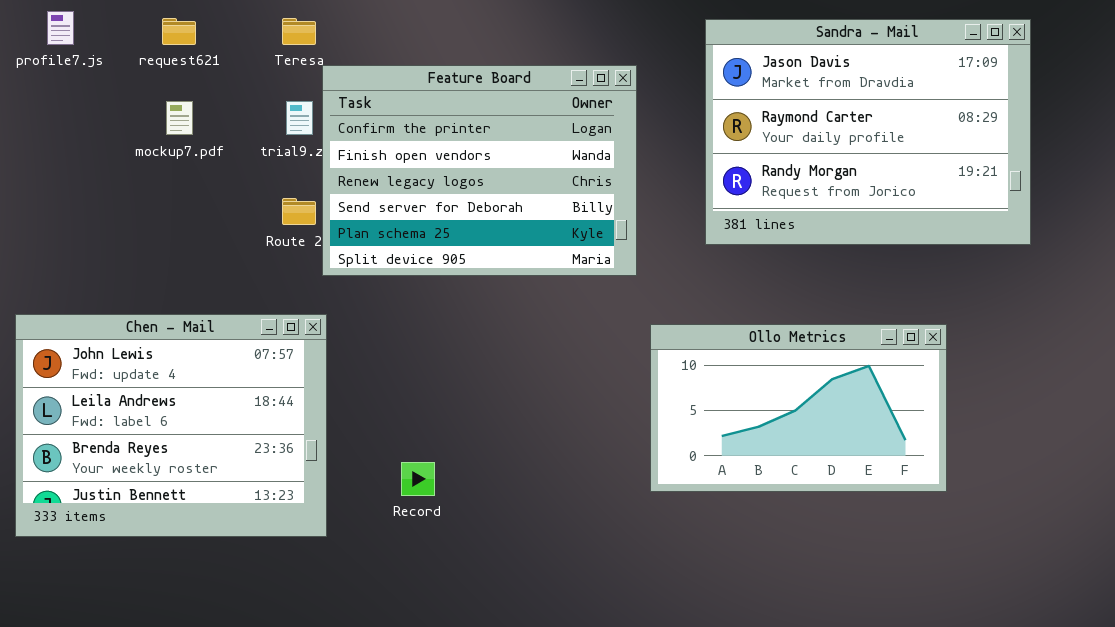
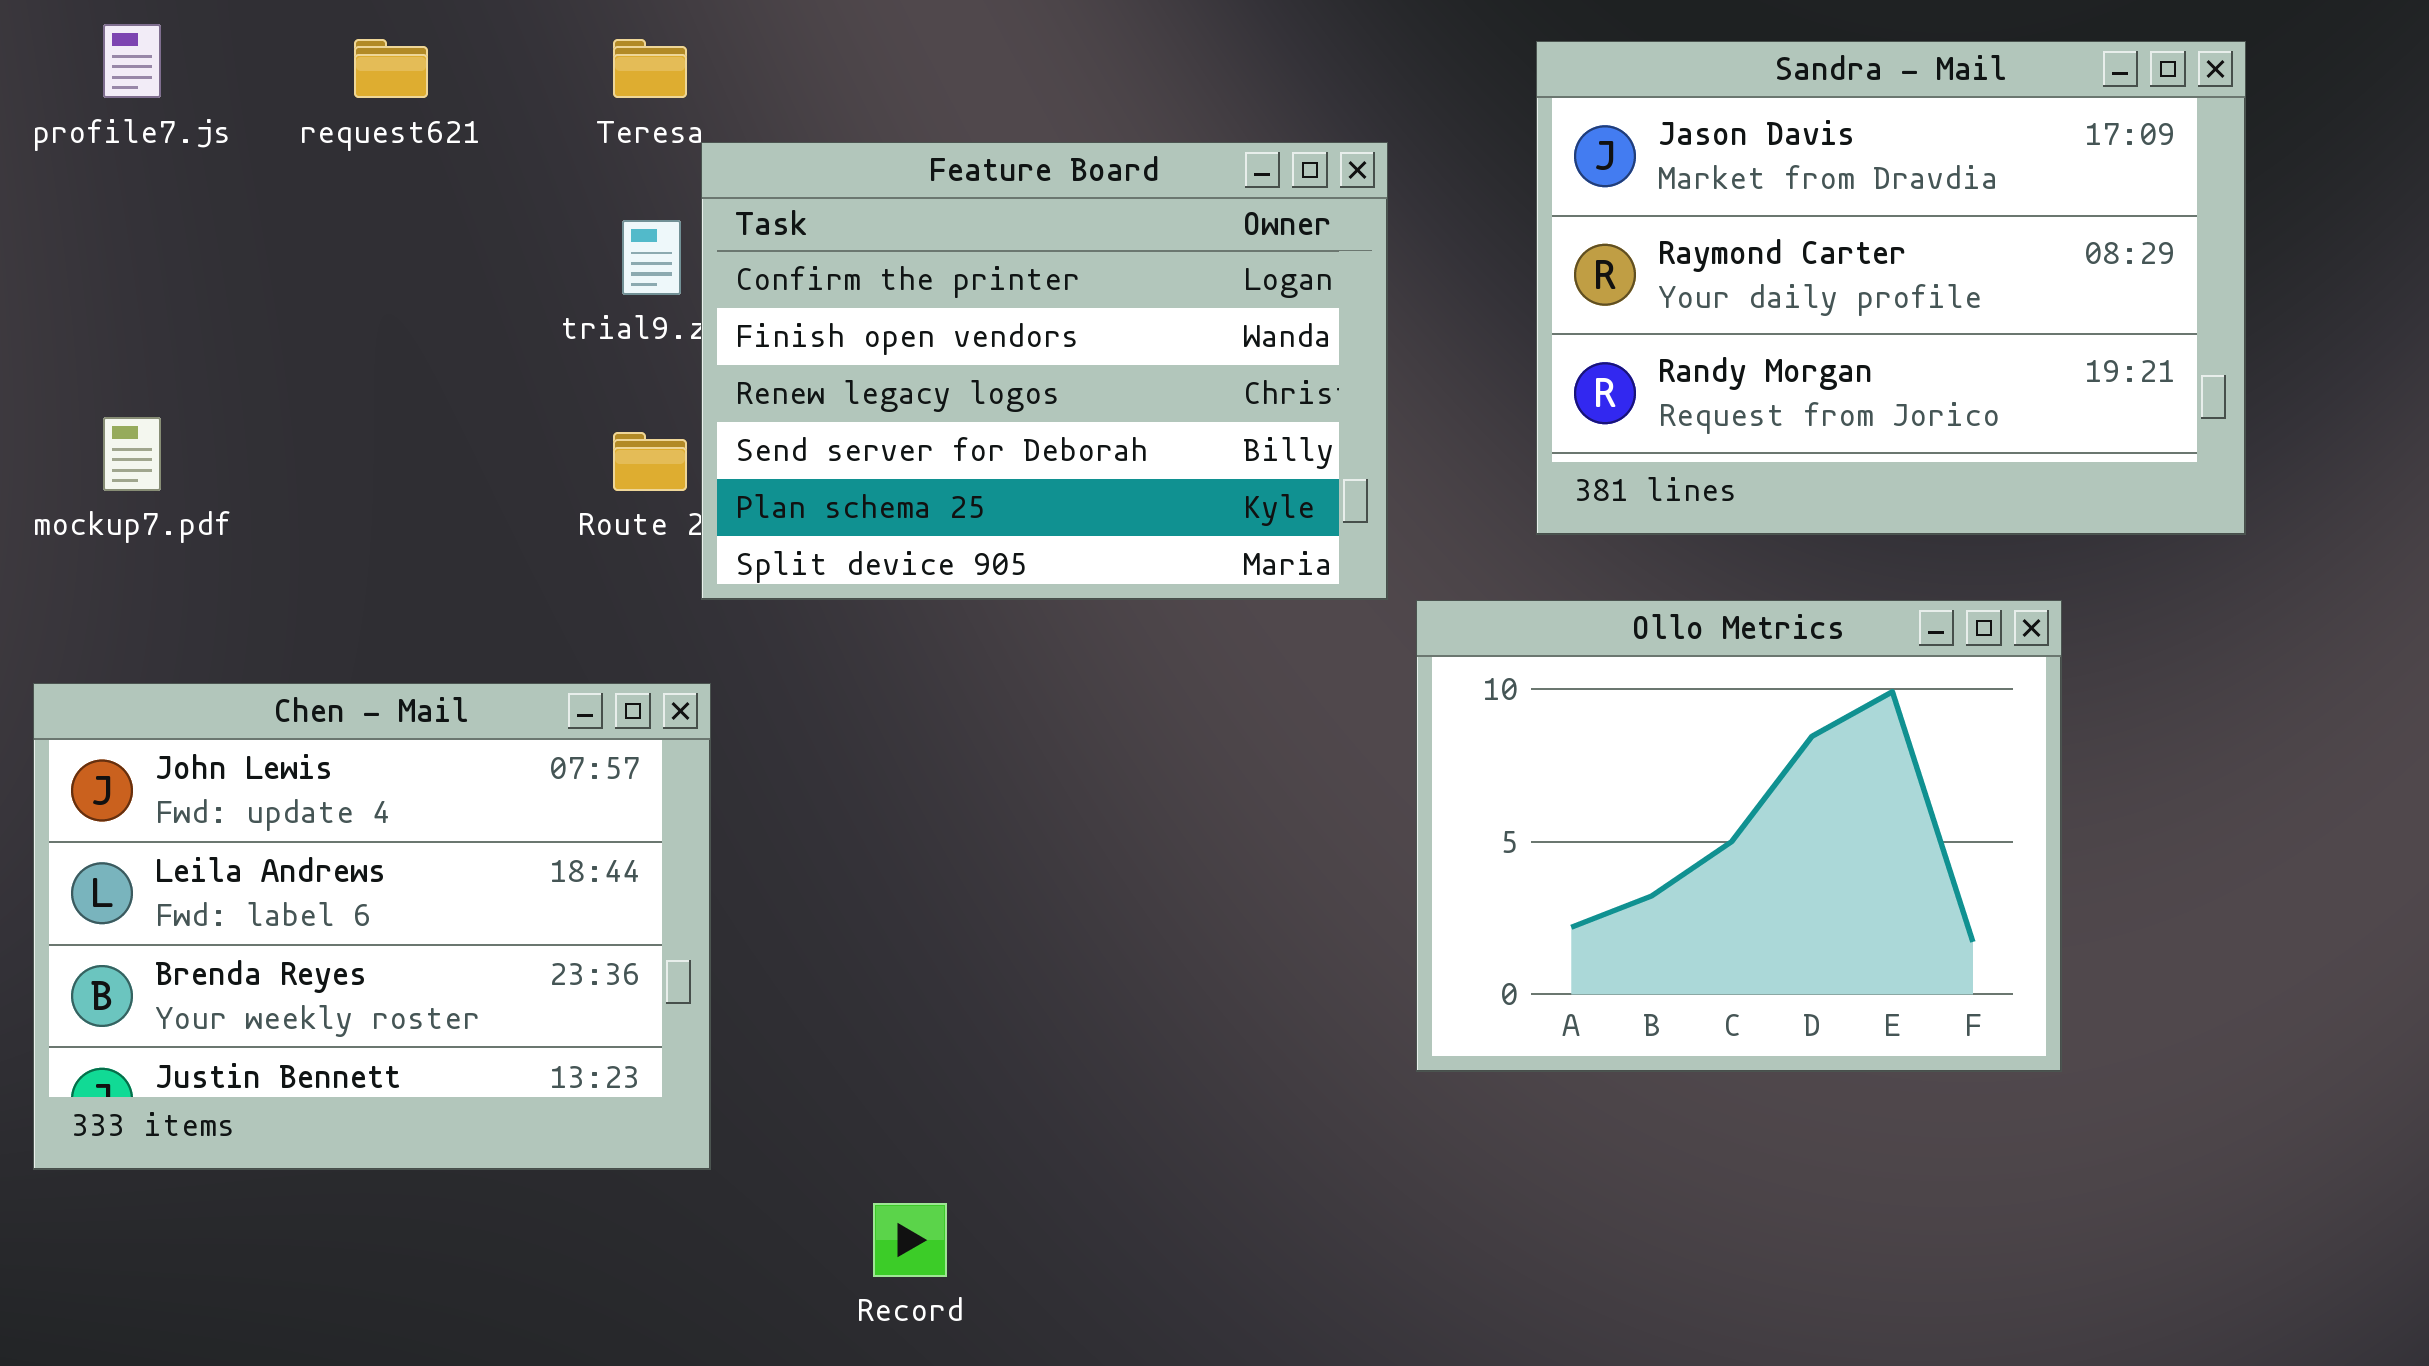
mockup7.pdf: [166,101,193,135] -> [103,417,161,491], moved
Ollo Metrics: [650,324,947,492] -> [1416,600,2062,1072], resized
Record: [401,462,435,496] -> [873,1203,947,1277], moved

